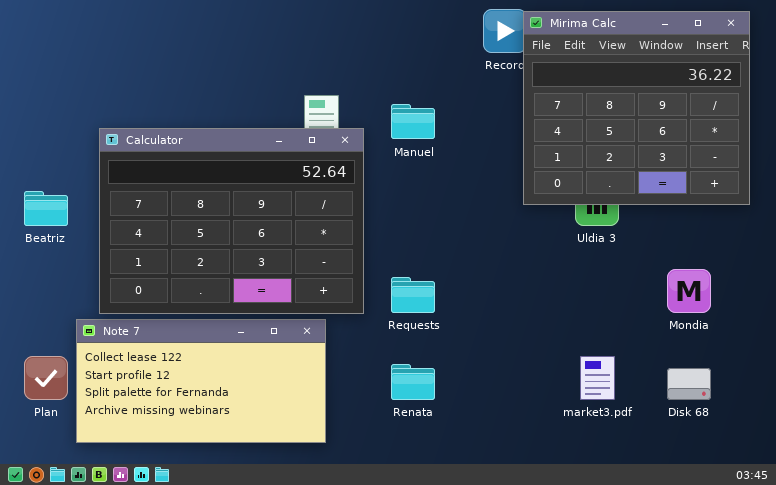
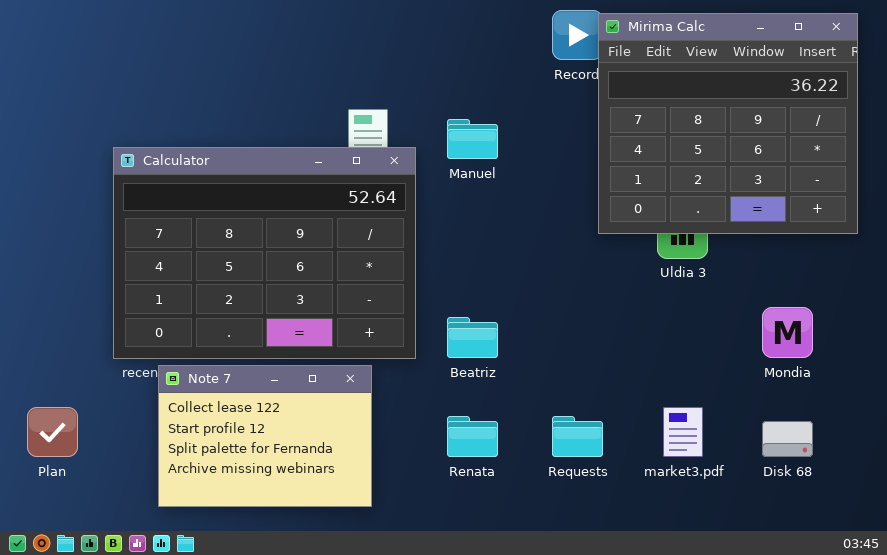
Beatriz: [24,191,68,226] -> [447,317,498,358], moved
Requests: [391,277,435,313] -> [552,416,603,457], moved
Note 7: [76,319,326,443] -> [158,365,372,507], resized

